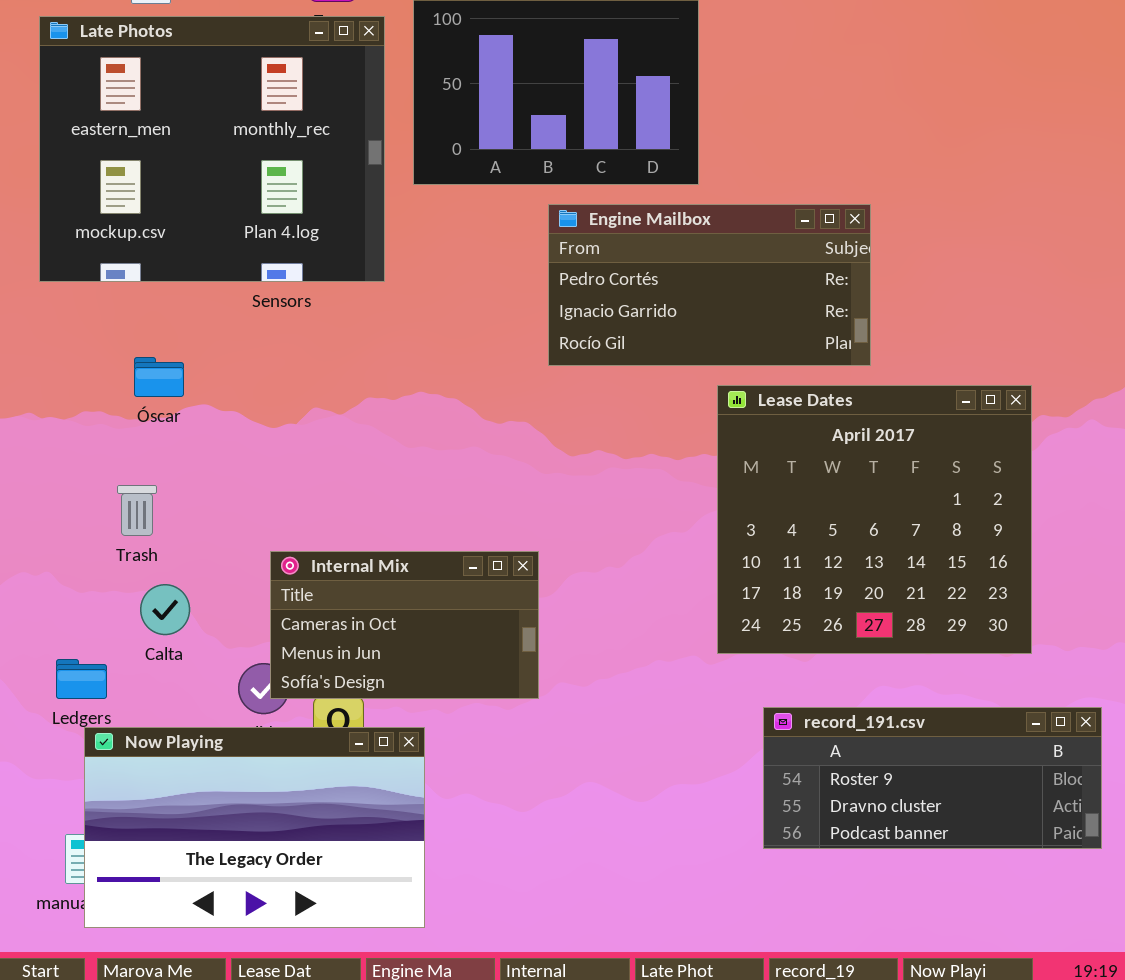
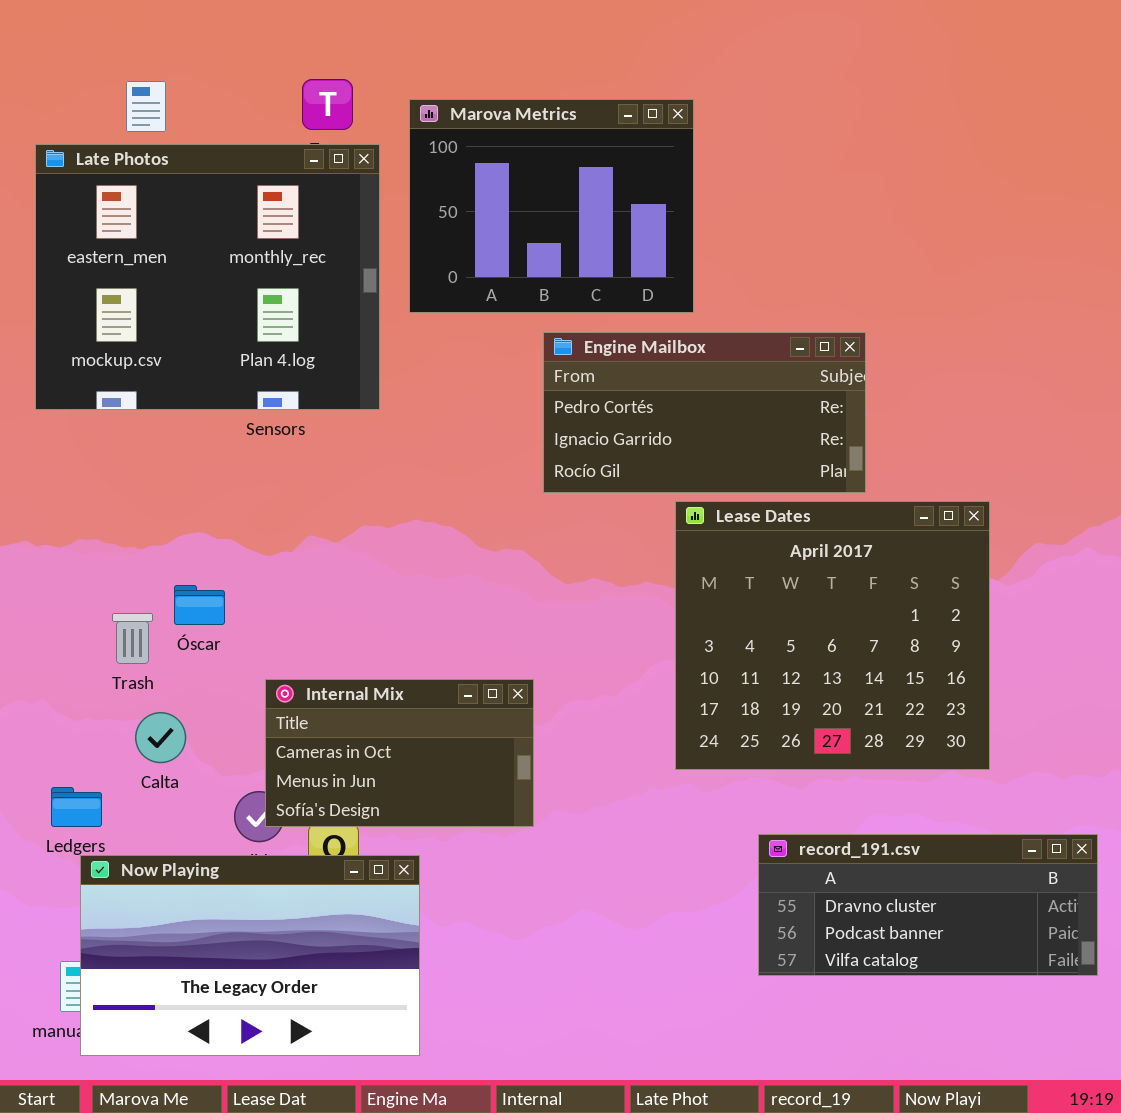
Óscar: [134,357,184,397] -> [174,585,225,625], moved
Lease Dates: [717,385,1032,654] -> [675,501,990,770], moved
record_191.csv: [763,707,1102,849] -> [758,834,1098,976], scrolled down 1 row

